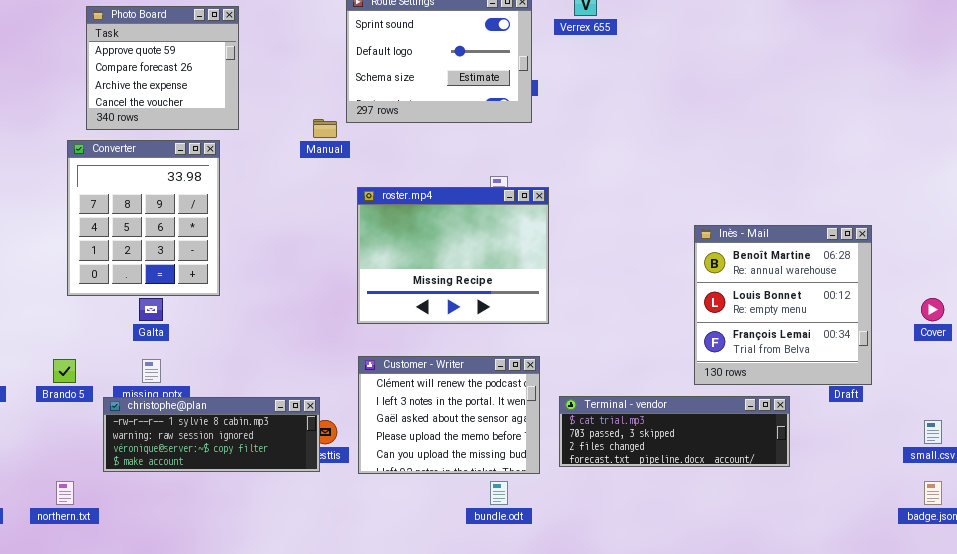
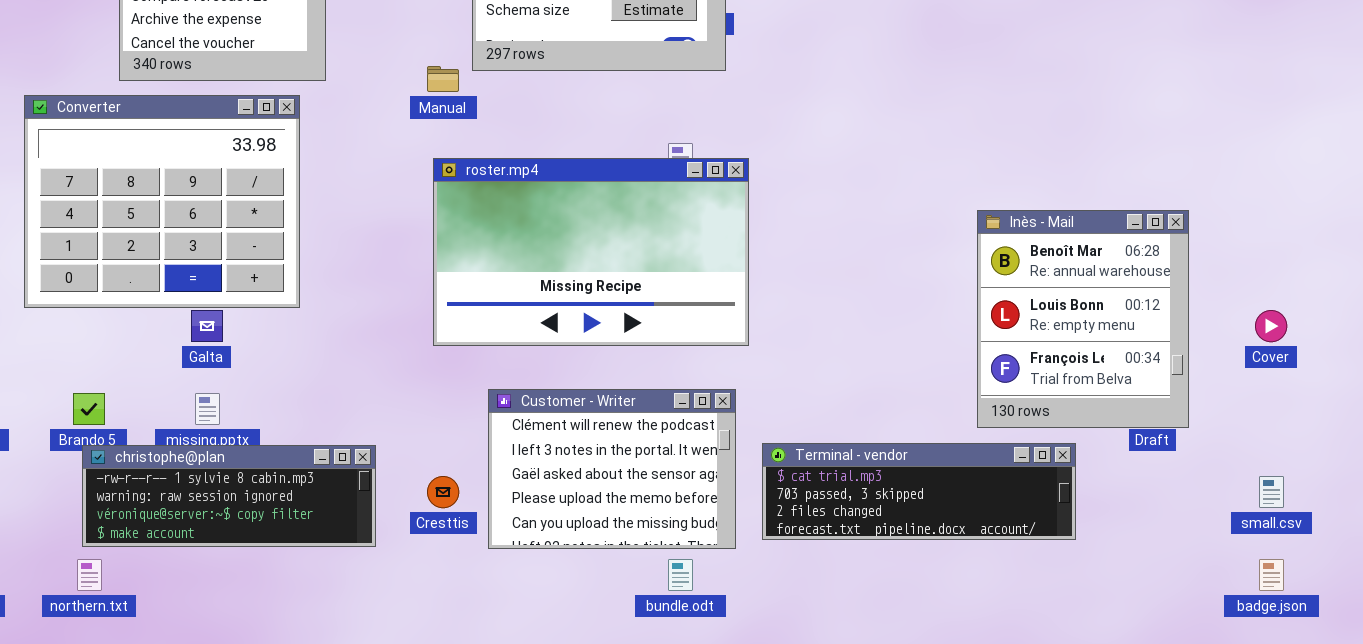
Converter: [67,140,220,296] -> [24,95,300,308], resized
roster.mp4: [357,187,549,324] -> [433,158,749,346], resized
Inès - Mail: [694,225,872,385] -> [977,210,1189,428], resized
christophe@plan: [103,397,320,472] -> [82,445,376,547], moved

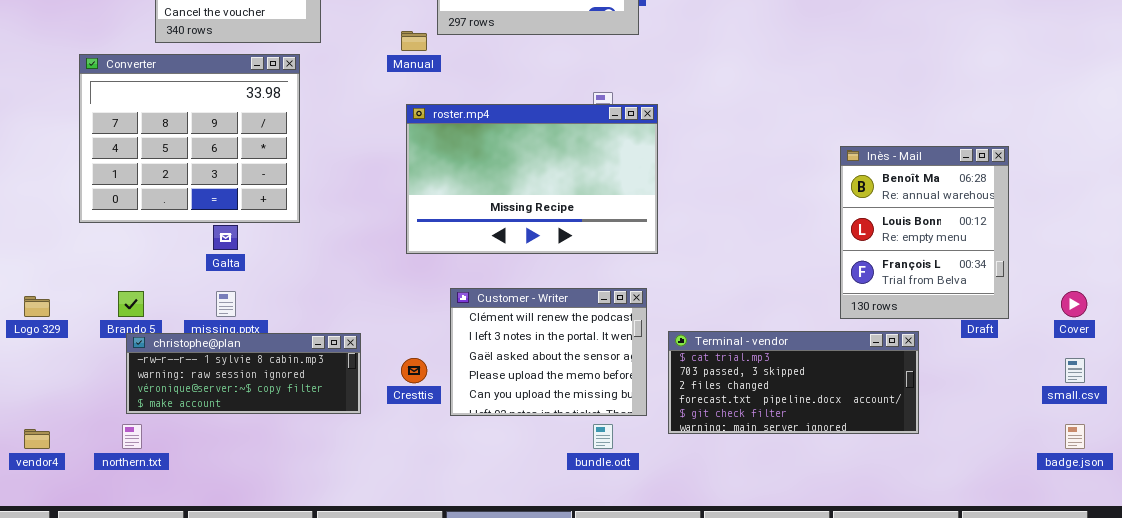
Cover: [1255,310,1287,342] -> [1061,291,1087,317], moved
Terminal - vendor: [762,443,1076,540] -> [668,331,919,434], resized

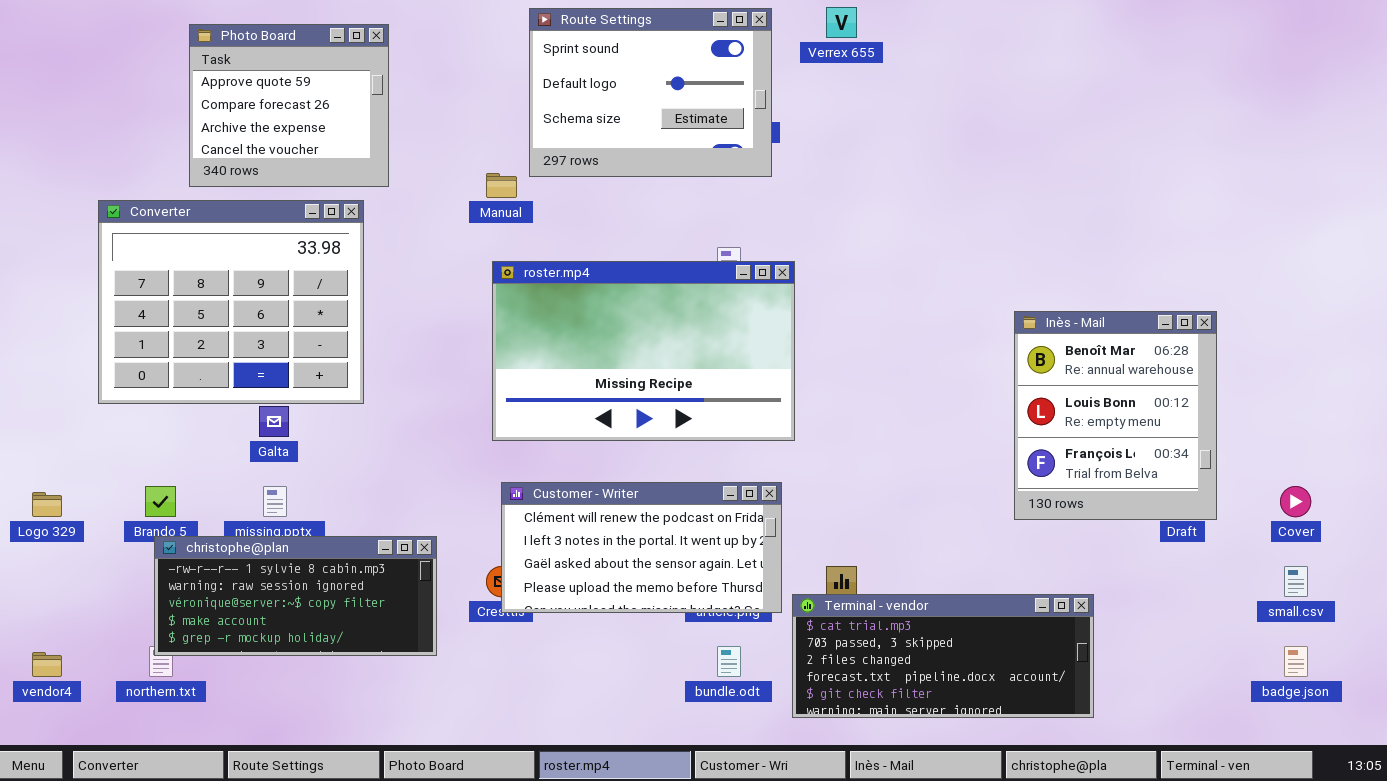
Customer - Writer: [450,288,647,416] -> [501,482,782,613], resized
Terminal - vendor: [668,331,919,434] -> [792,594,1094,718], moved
christophe@plan: [126,333,361,414] -> [154,536,437,656], resized

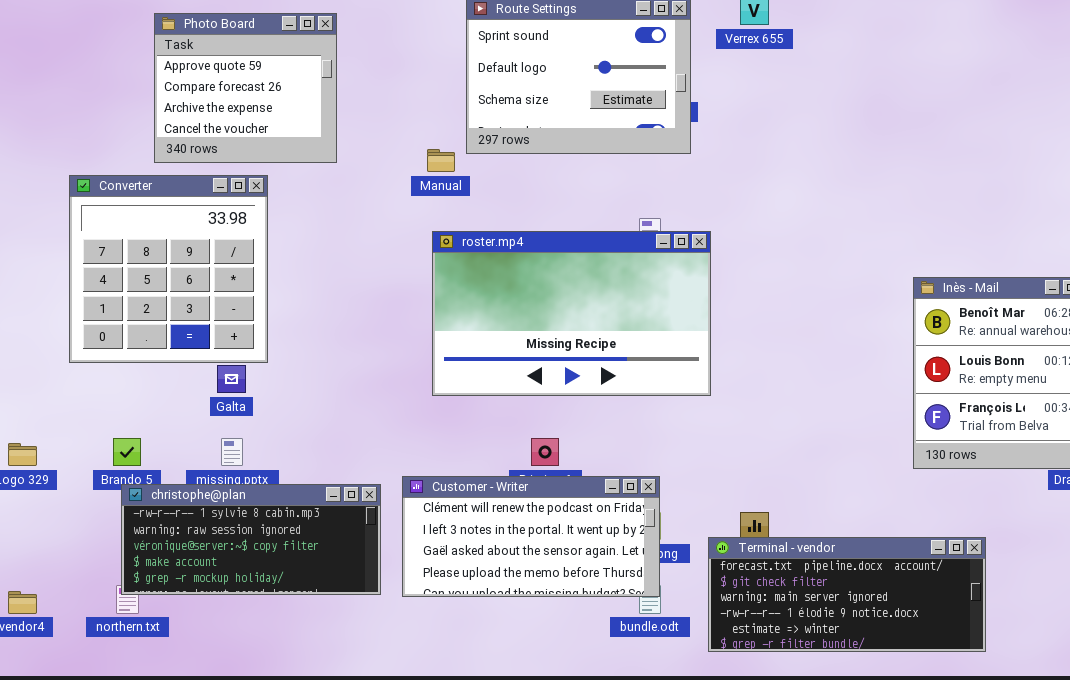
Converter: [98,200,364,404] -> [69,175,268,363], resized
Customer - Writer: [501,482,782,613] -> [402,476,660,597], moved
Terminal - vendor: [792,594,1094,718] -> [708,537,986,652], scrolled down 3 rows

